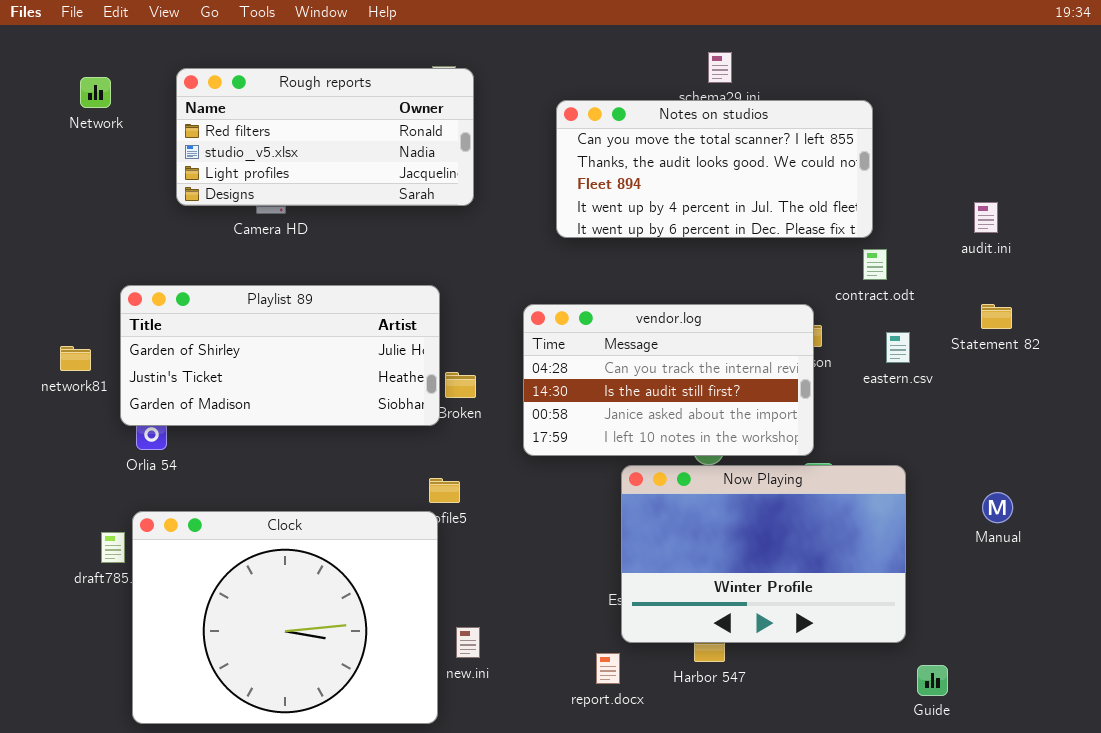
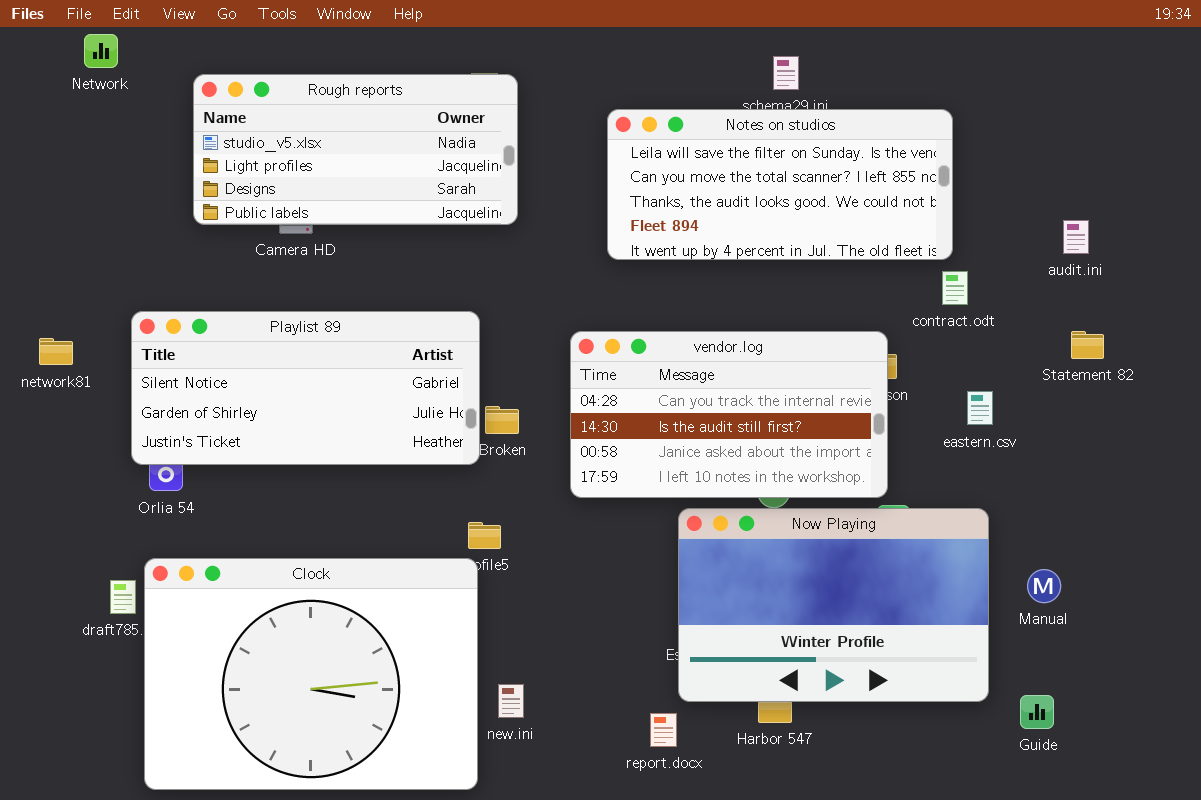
Rough reports: [176,68,474,206] -> [193,74,518,225], scrolled down 1 row
Network: [80,77,111,108] -> [84,34,118,68], moved
Notes on studios: [556,100,873,238] -> [607,109,953,260], scrolled up 1 row
Playlist 89: [120,285,440,426] -> [131,311,480,465], scrolled up 1 row
eastern.csv: [886,332,910,363] -> [967,391,993,425], moved
network81: [60,346,91,371] -> [39,338,73,365], moved
Manual: [982,492,1013,523] -> [1027,569,1061,603], moved
Guide: [917,665,948,696] -> [1020,695,1054,729], moved

